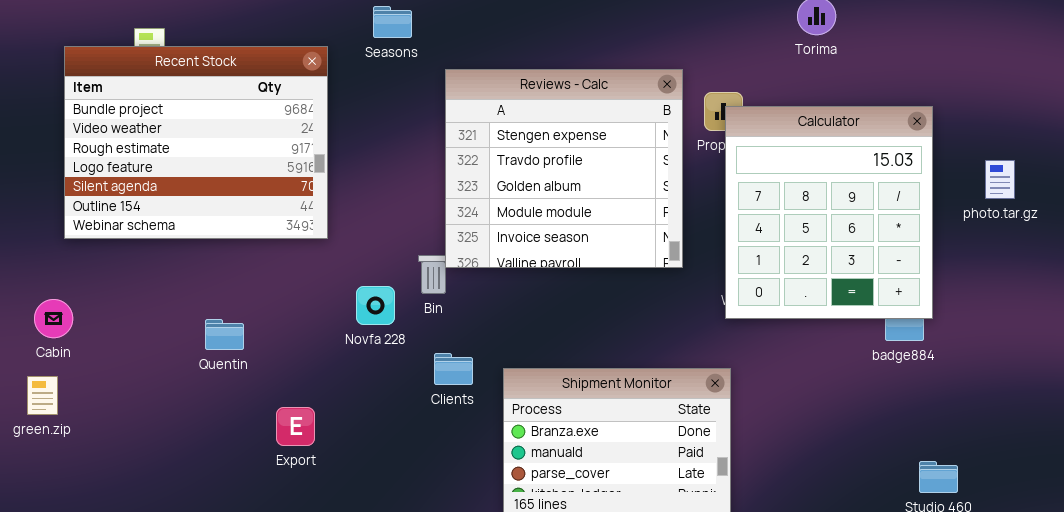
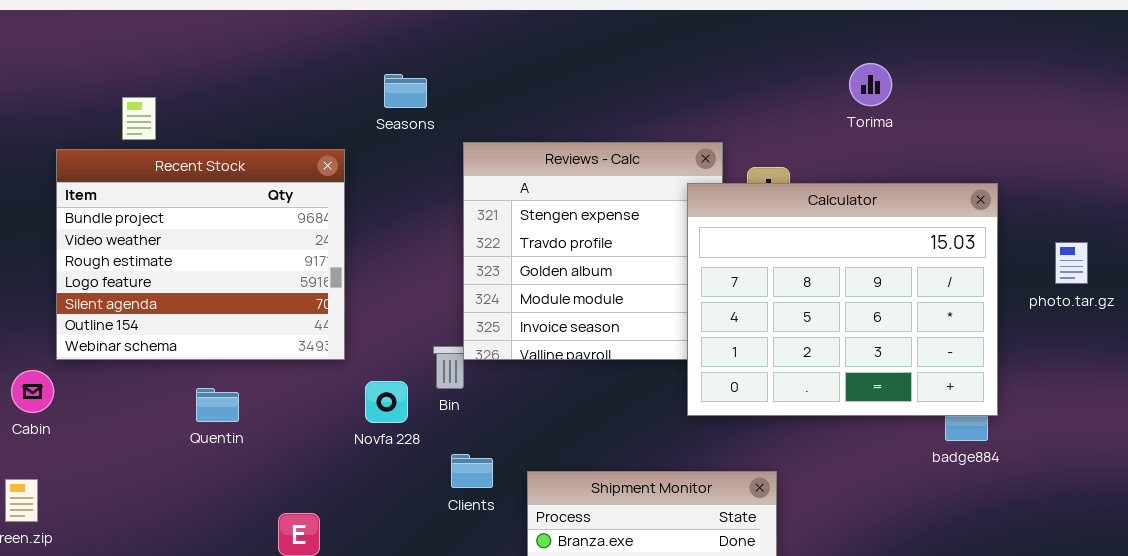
Recent Stock: [64,46,328,239] -> [56,149,345,360], moved
Calculator: [725,106,933,319] -> [687,183,998,416], resized
Cabin: [34,299,73,338] -> [11,370,54,413], moved
Quentin: [205,319,244,350] -> [196,388,239,422], moved

